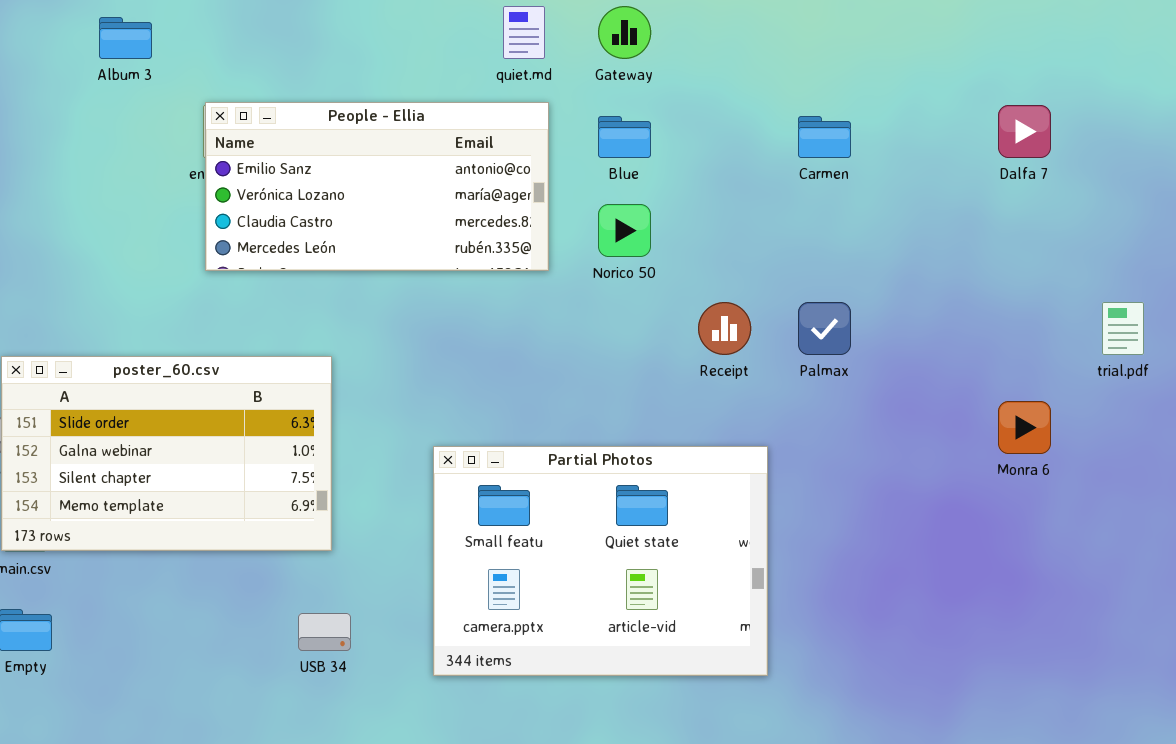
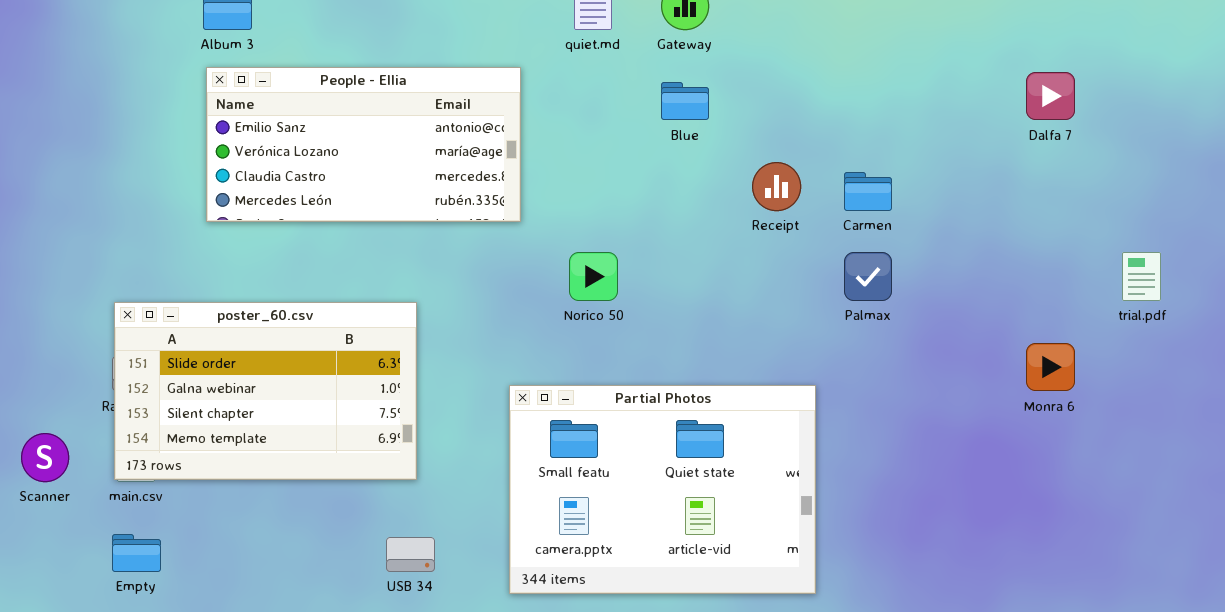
People - Ellia: [205,102,549,271] -> [206,67,521,222], moved
Carmen: [798,116,851,158] -> [844,172,892,211], moved
Norico 50: [598,204,651,257] -> [569,252,618,301], moved
Receipt: [698,302,751,355] -> [752,162,801,211], moved

